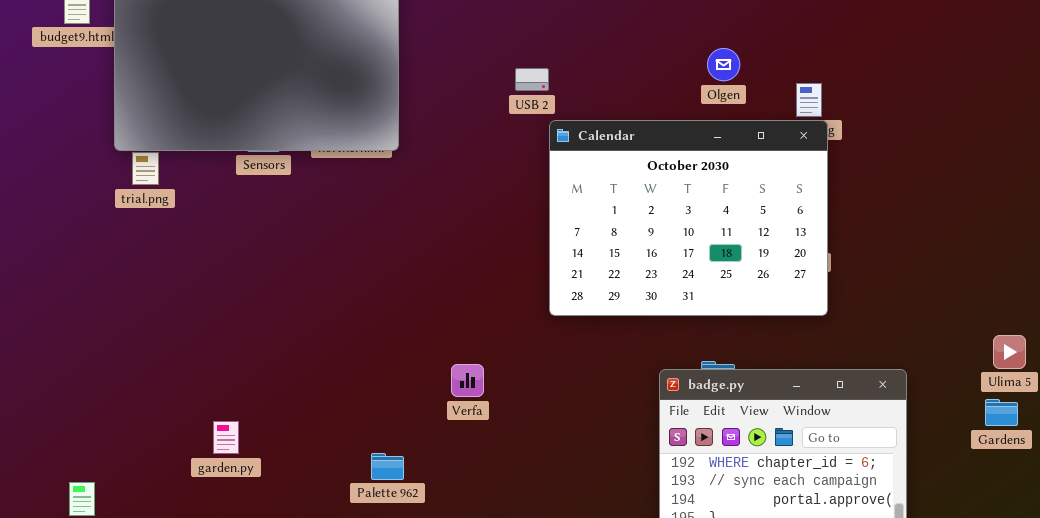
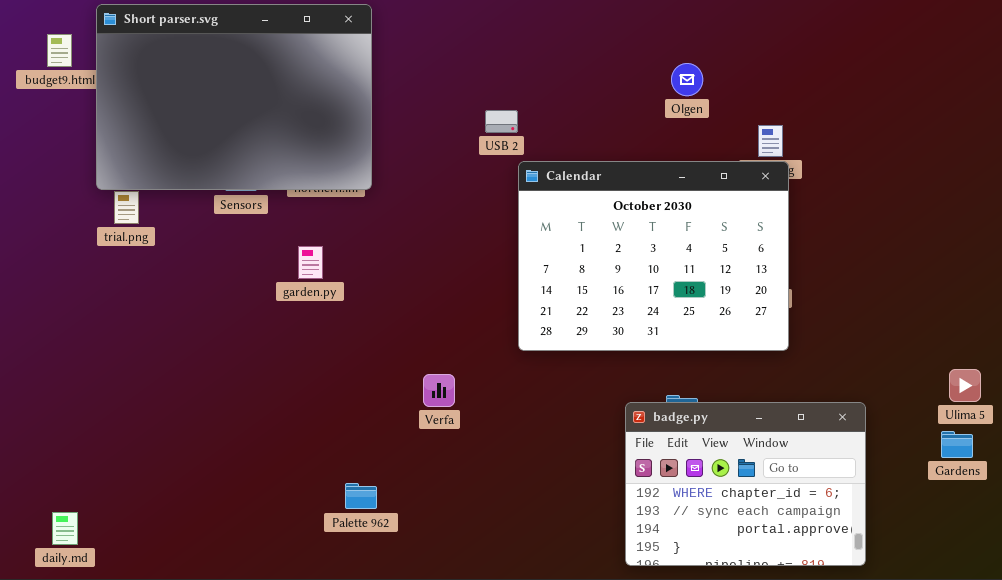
Olgen: [707,48,740,81] -> [671,63,703,96], moved
Verfa: [451,364,484,397] -> [423,374,455,407], moved
garden.py: [213,421,239,454] -> [298,246,323,279], moved

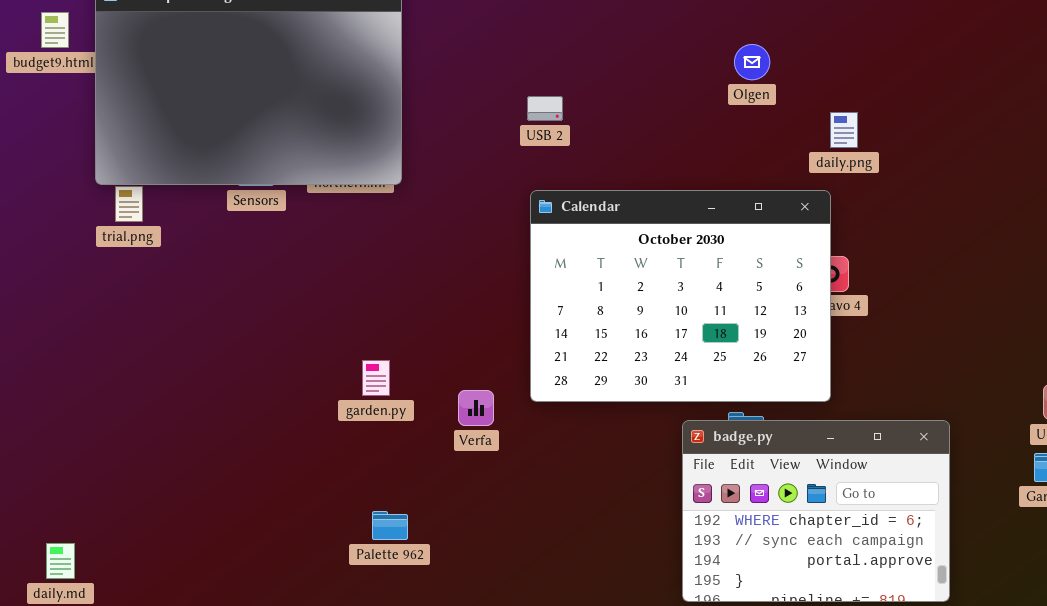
Calendar: [518,161,789,351] -> [530,190,831,402], moved
garden.py: [298,246,323,279] -> [362,360,390,396], moved

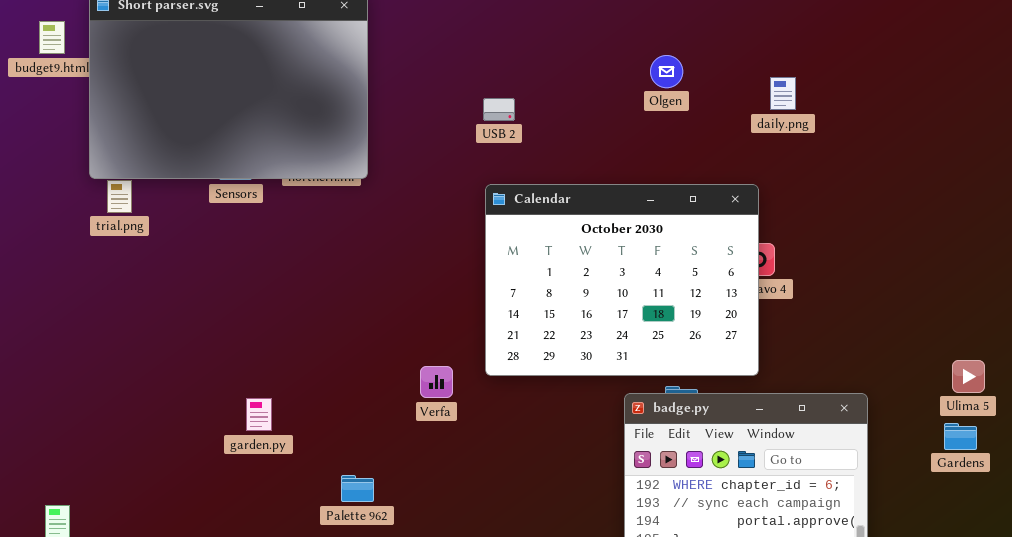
Olgen: [734,44,770,80] -> [650,55,683,88], moved
daily.png: [830,112,858,148] -> [770,77,796,110], moved
garden.py: [362,360,390,396] -> [246,398,272,431], moved

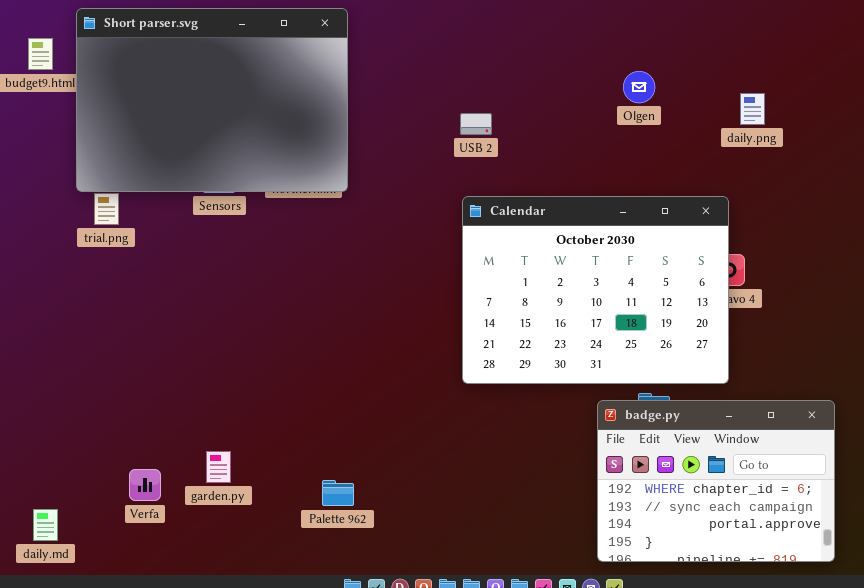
Verfa: [420,366,453,398] -> [129,469,161,501], moved
garden.py: [246,398,272,431] -> [206,451,231,483], moved

